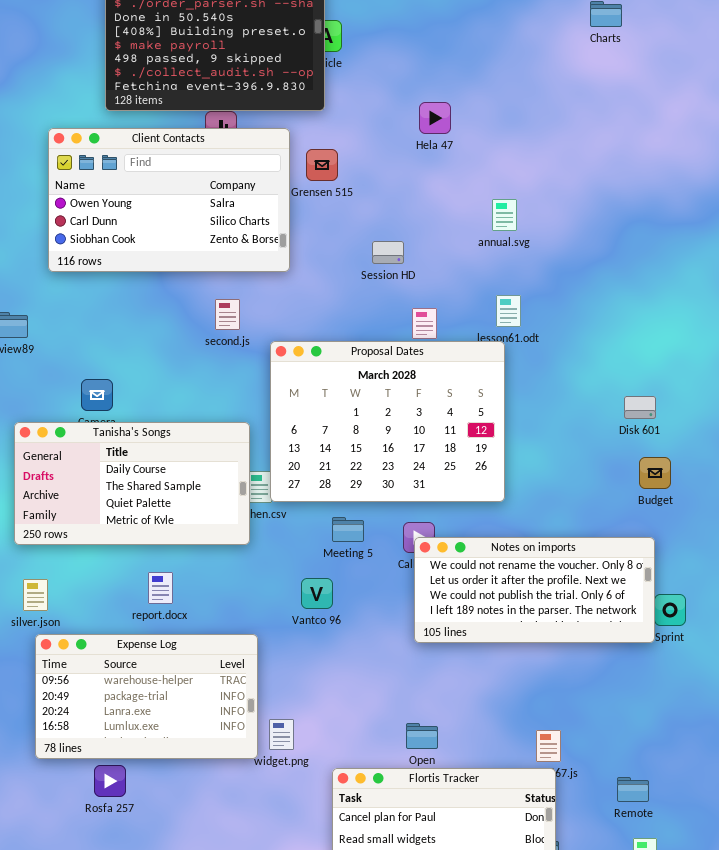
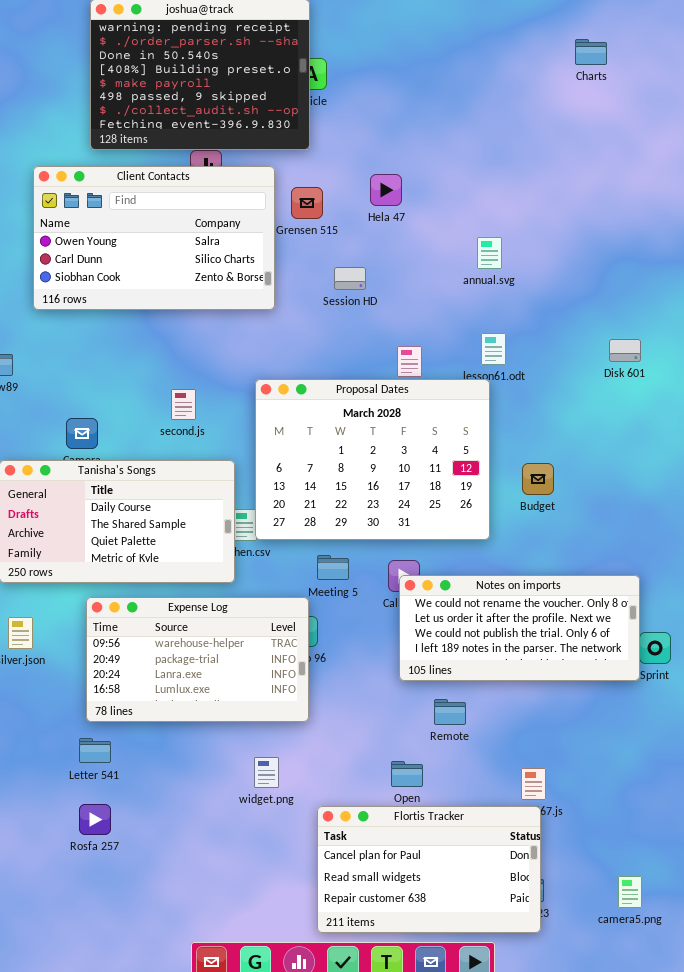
Hela 47: [419,102,451,134] -> [370,174,402,206], moved
Session HD: [372,241,404,264] -> [334,267,366,290], moved
second.js: [215,299,240,330] -> [171,389,196,420], moved
Disk 601: [624,396,656,419] -> [609,339,641,362], moved
Budget: [639,457,671,489] -> [522,463,554,495], moved
Expense Log: [35,634,258,759] -> [86,597,309,722], moved
Remote: [617,777,649,802] -> [434,699,466,725], moved

